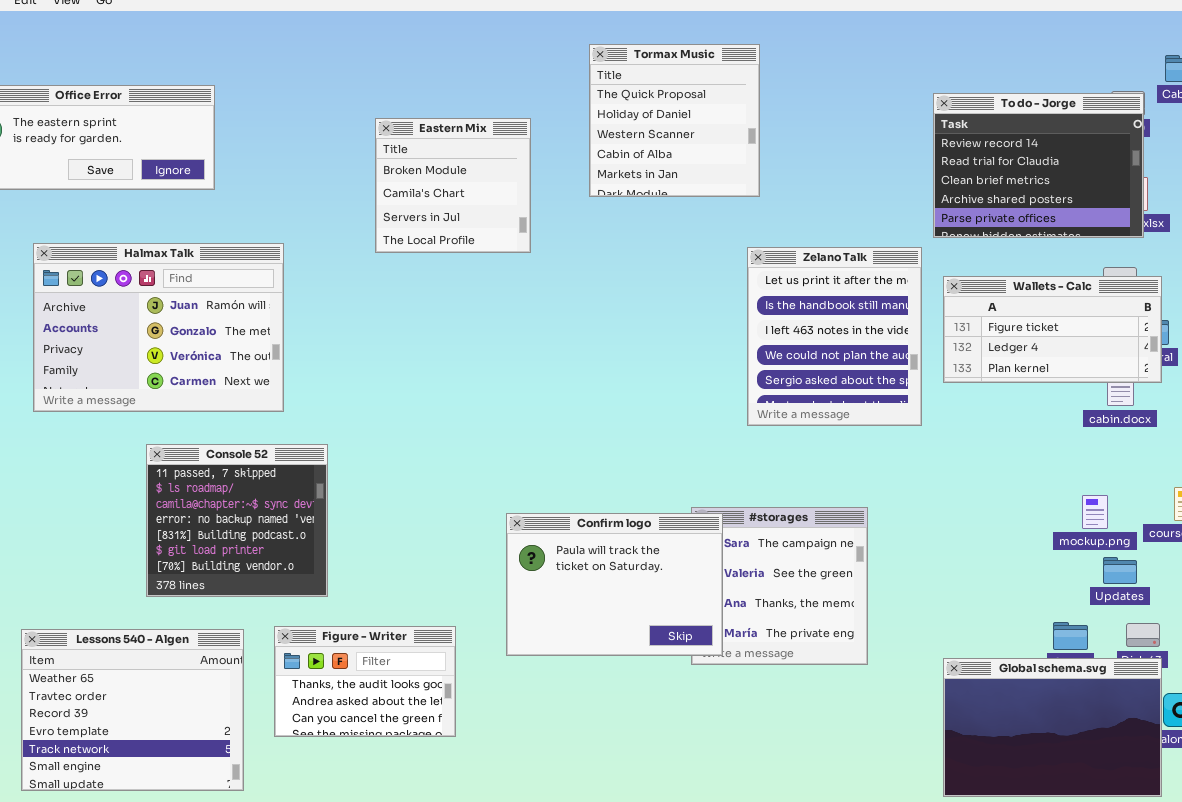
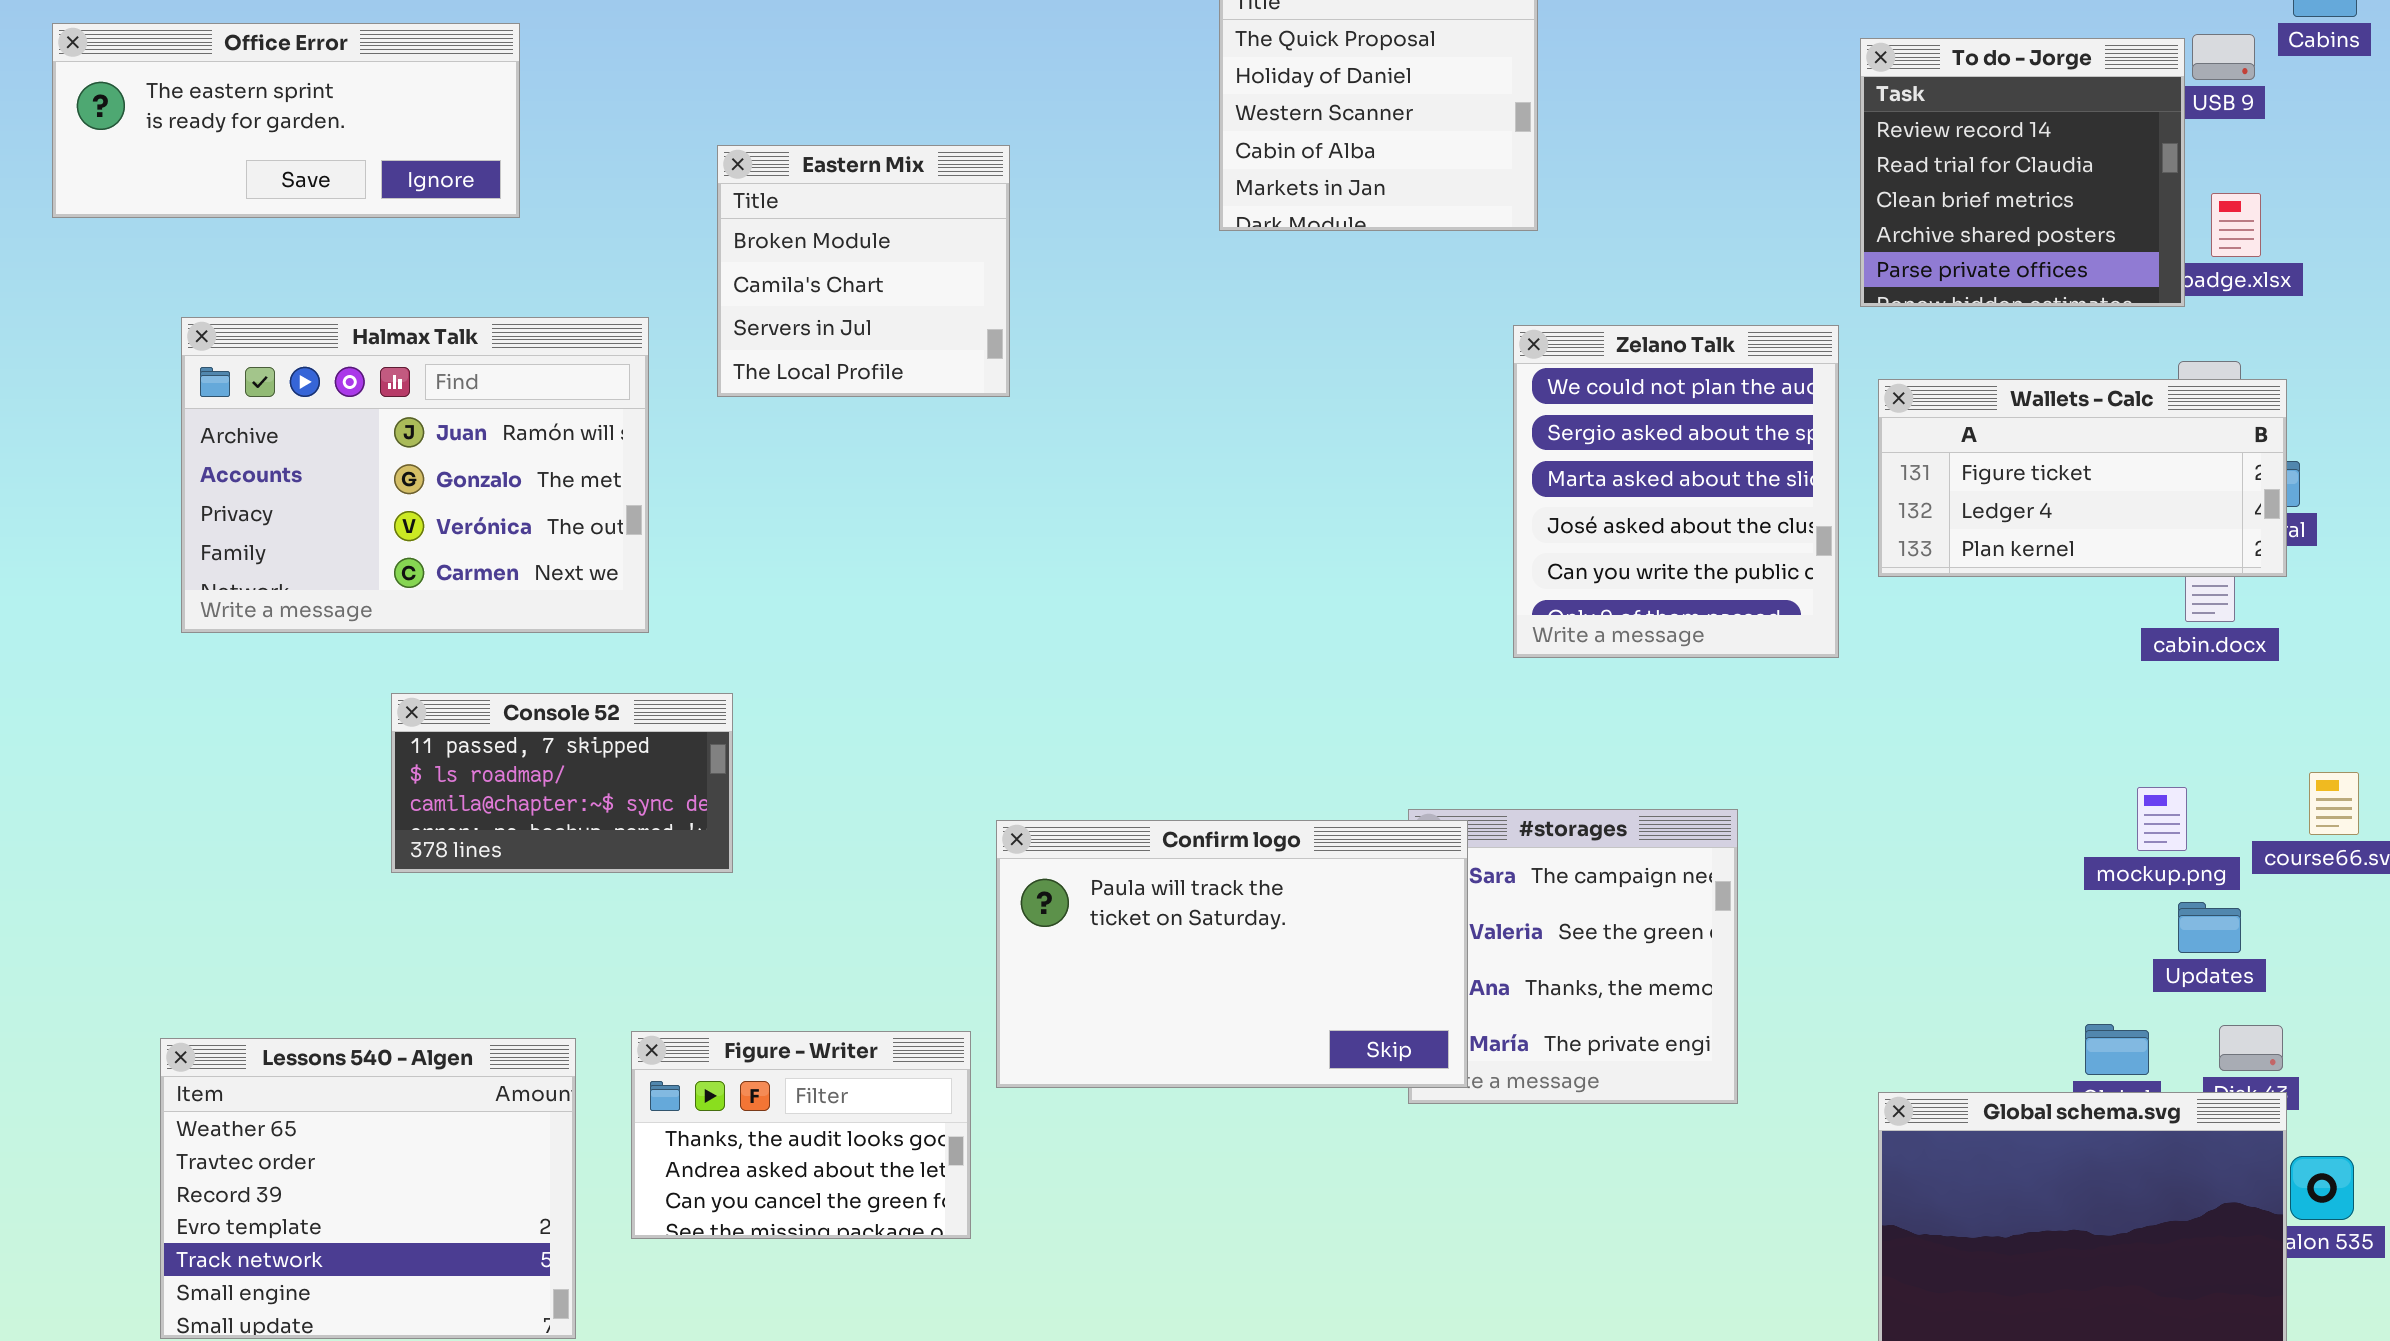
To do - Jorge: [933,93,1144,238] -> [1860,38,2185,307], resized
Eastern Mix: [375,118,531,253] -> [717,145,1010,397], moved
Zelano Talk: [747,247,922,426] -> [1513,325,1839,658], scrolled down 3 rows
Console 52: [146,444,328,597] -> [391,693,733,873], resized
Confirm logo: [506,513,723,656] -> [996,820,1468,1088], resized

